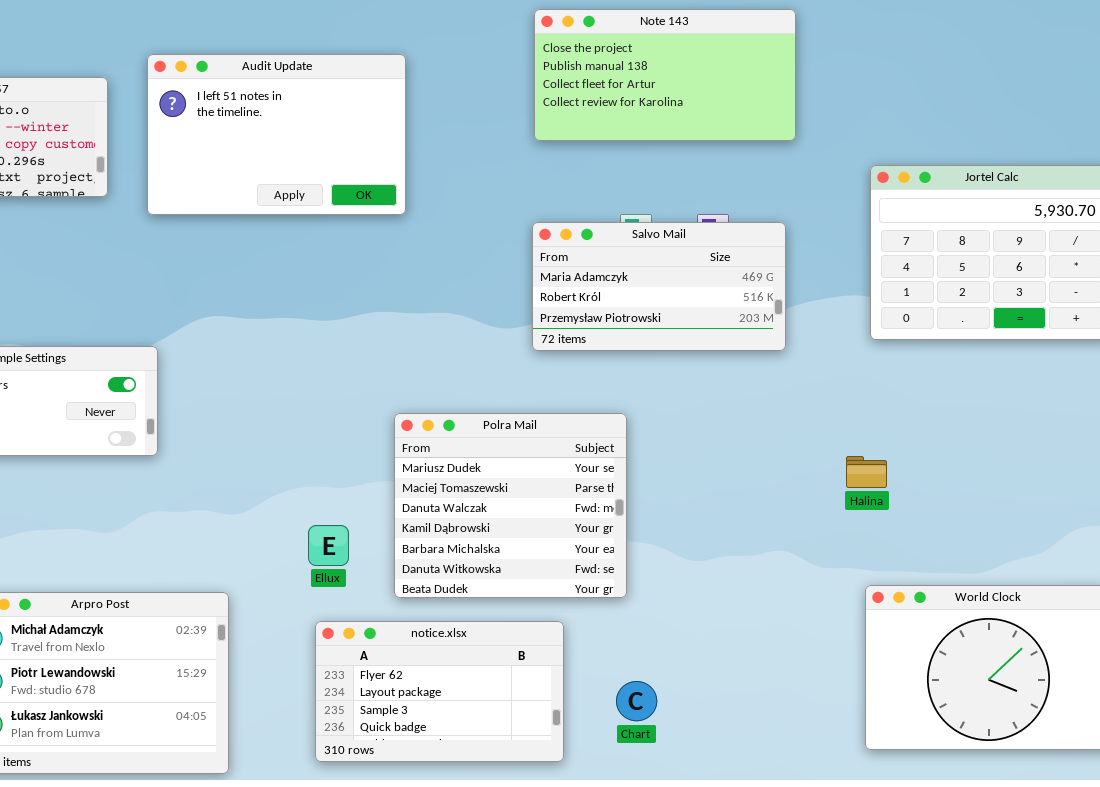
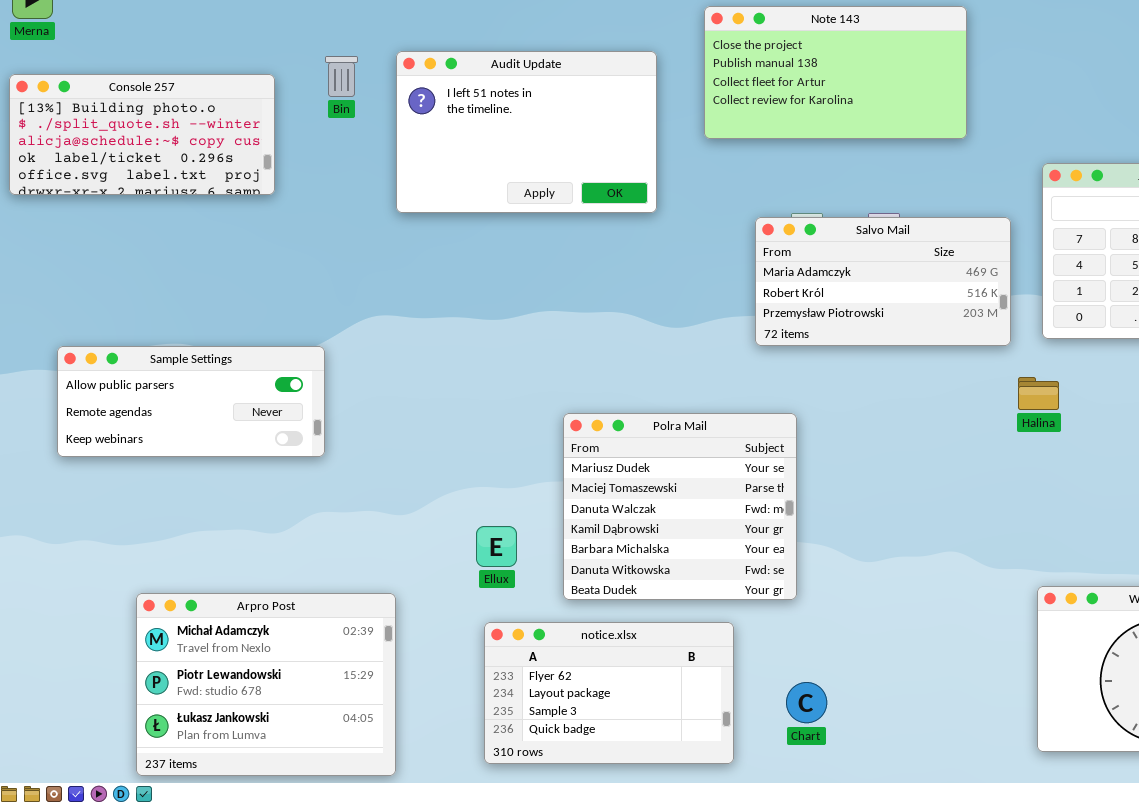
Audit Update: [147,54,406,215] -> [396,51,657,213], moved
Salvo Mail: [532,222,786,351] -> [755,217,1011,346], moved
Halina: [846,456,887,488] -> [1018,377,1059,410], moved

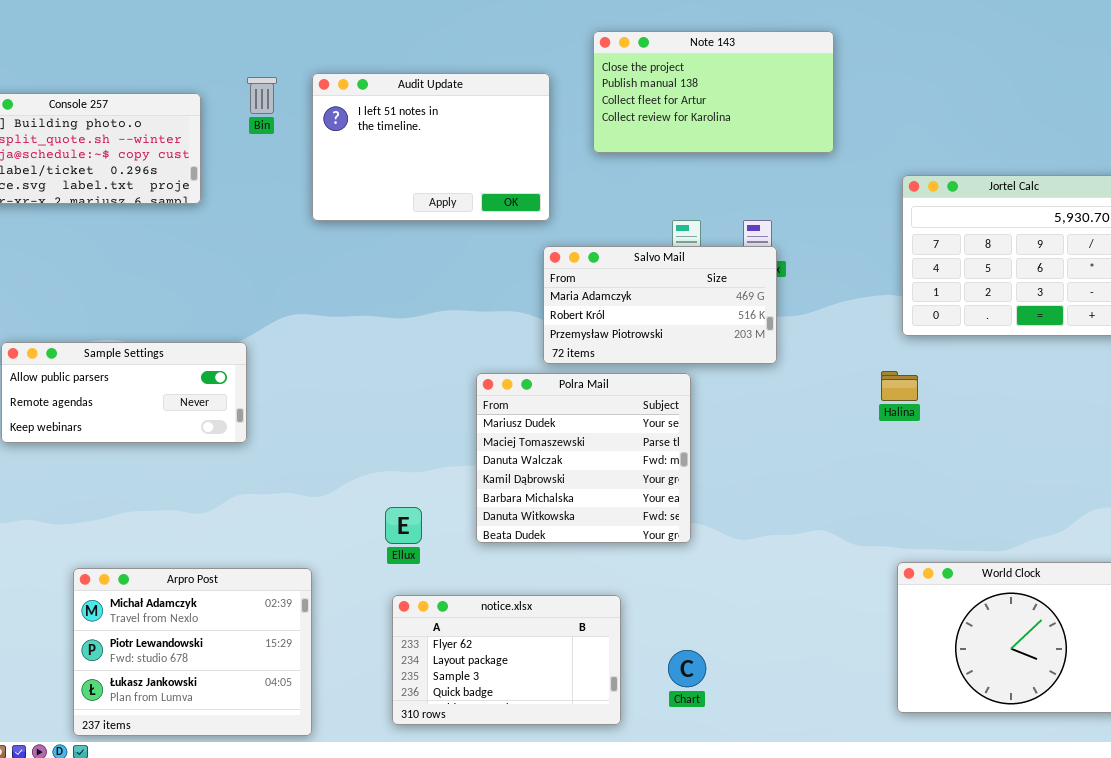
Salvo Mail: [755,217,1011,346] -> [543,246,777,364], moved
Polra Mail: [563,413,797,600] -> [476,373,691,543], moved

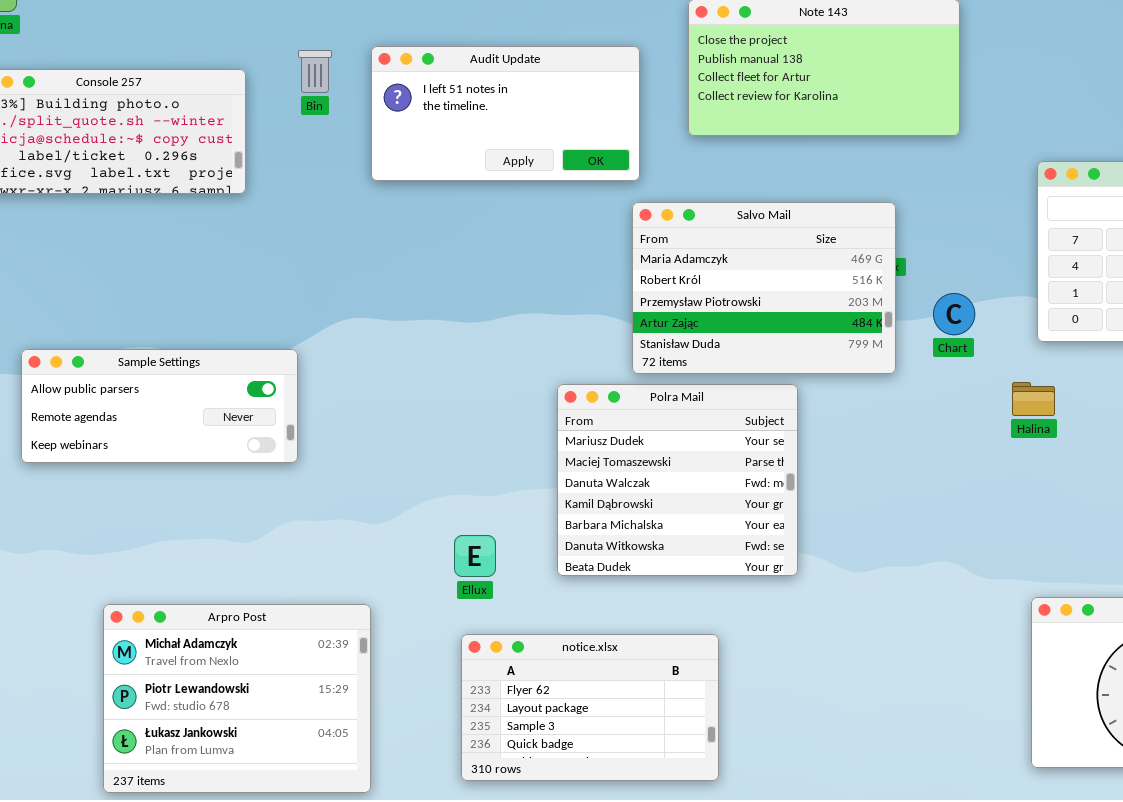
Audit Update: [312,73,550,221] -> [371,46,640,181], resized
Salvo Mail: [543,246,777,364] -> [632,202,896,374], resized
Chart: [668,650,706,687] -> [933,293,975,335], moved

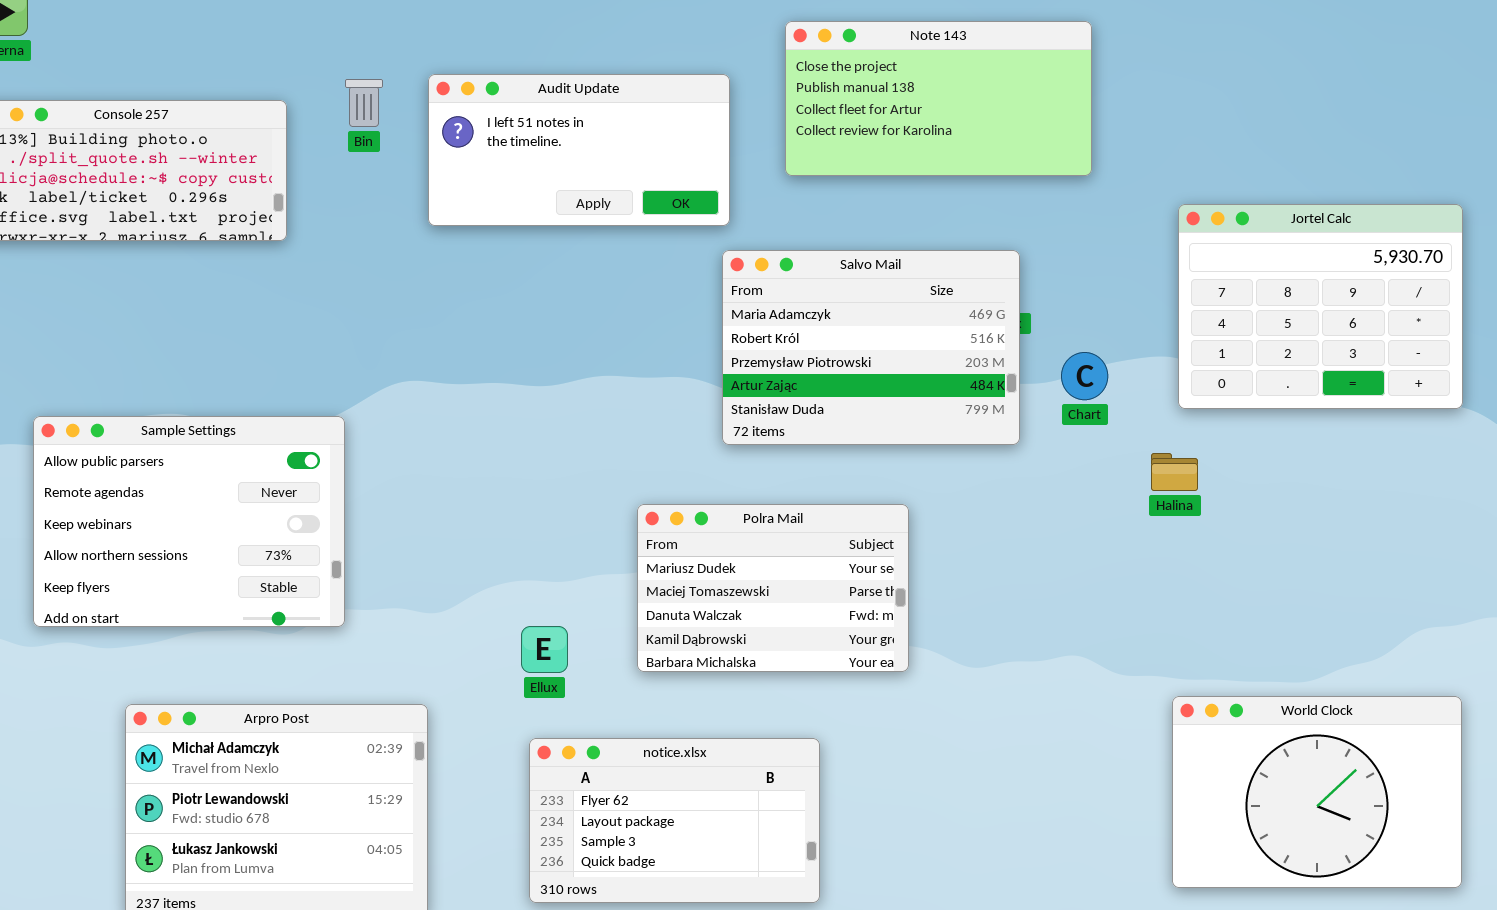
Sample Settings: [21,349,298,463] -> [33,416,345,627], resized
Polra Mail: [557,384,798,576] -> [637,504,909,672], resized

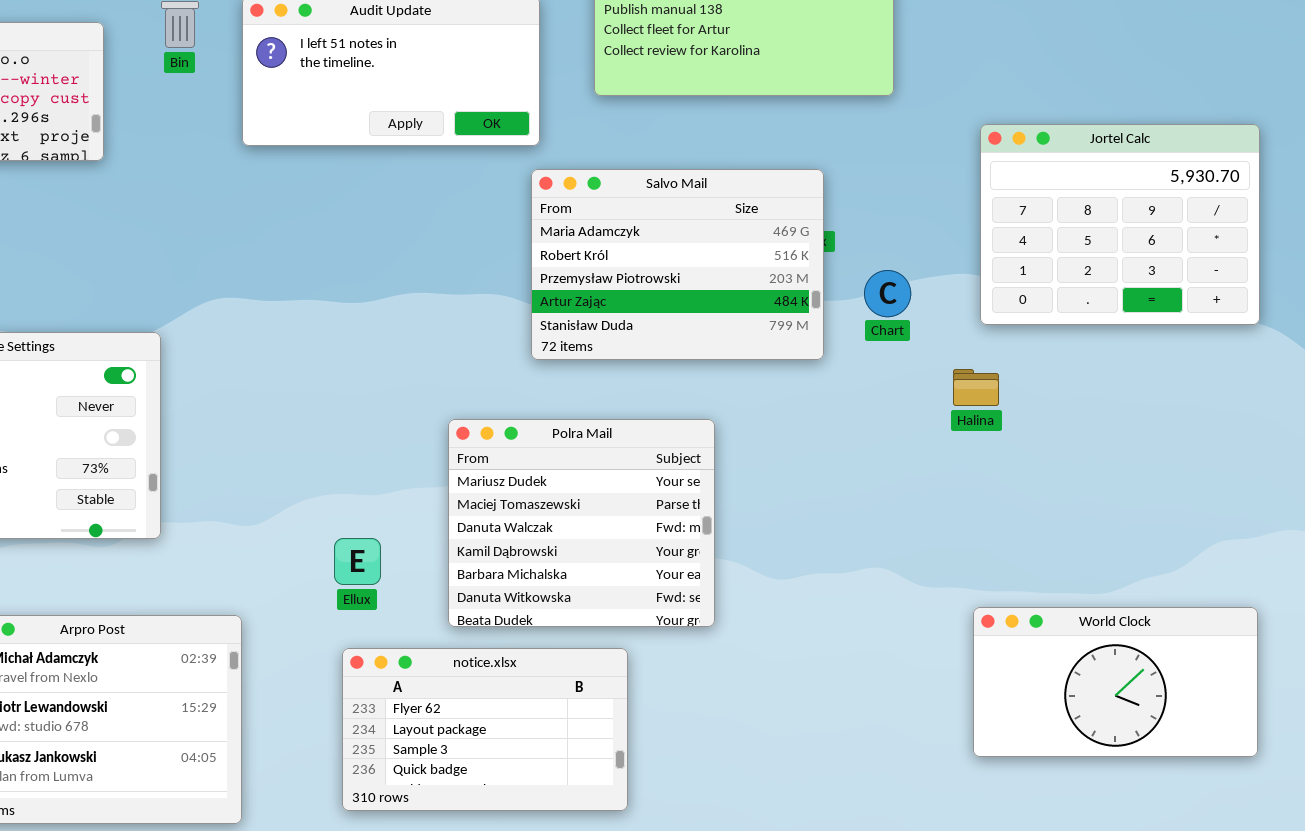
Polra Mail: [637,504,909,672] -> [448,419,715,627], resized
World Clock: [1172,696,1462,888] -> [973,607,1258,757], resized

